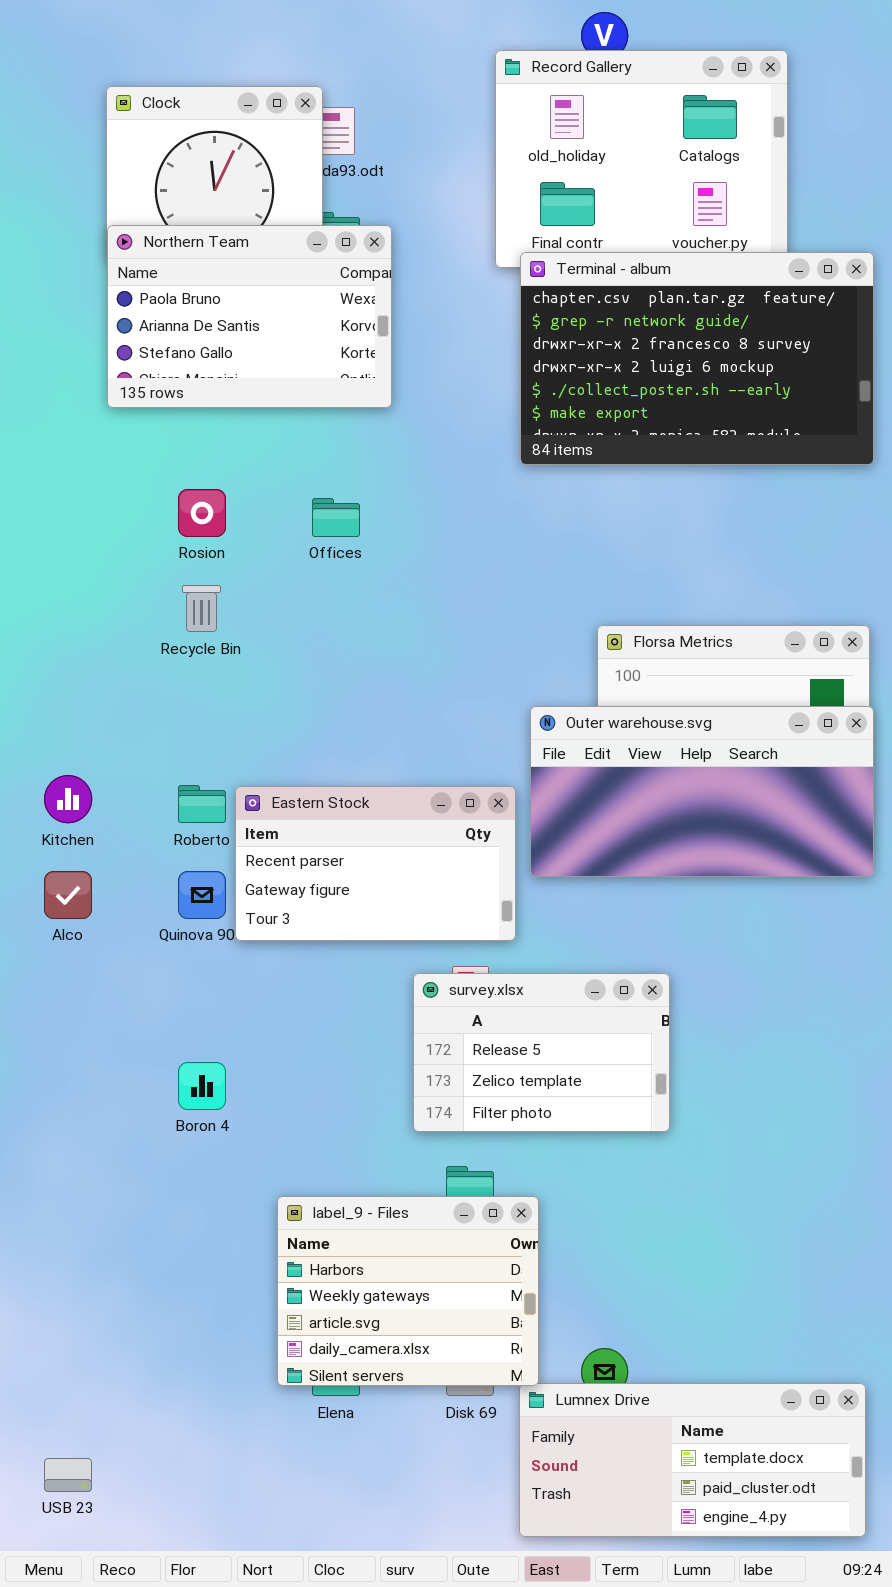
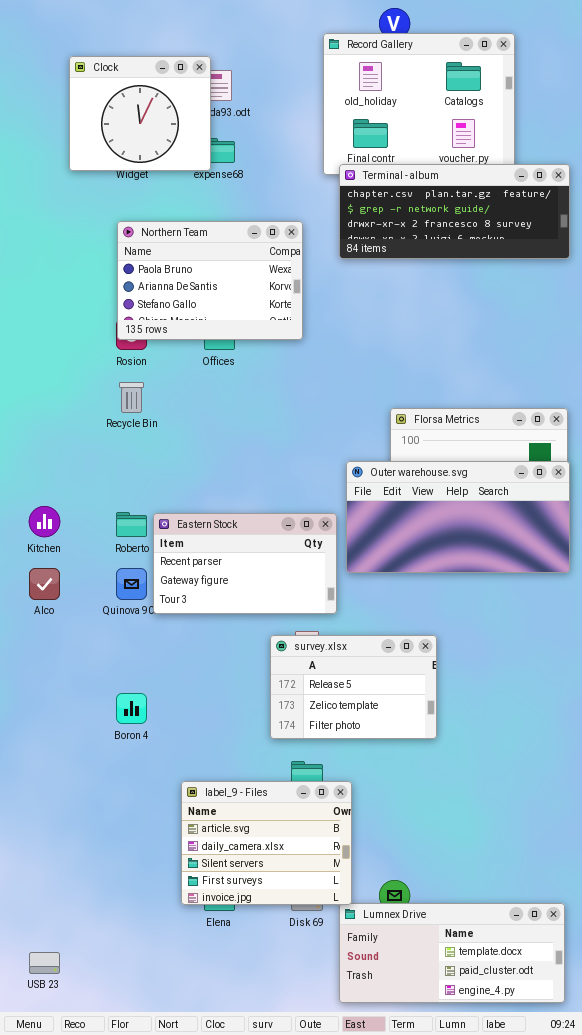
Northern Team: [107,225,392,408] -> [117,221,303,340], moved
Terminal - album: [520,252,874,465] -> [339,164,570,259], resized
label_9 - Files: [277,1196,539,1386] -> [181,781,352,905], scrolled down 2 rows

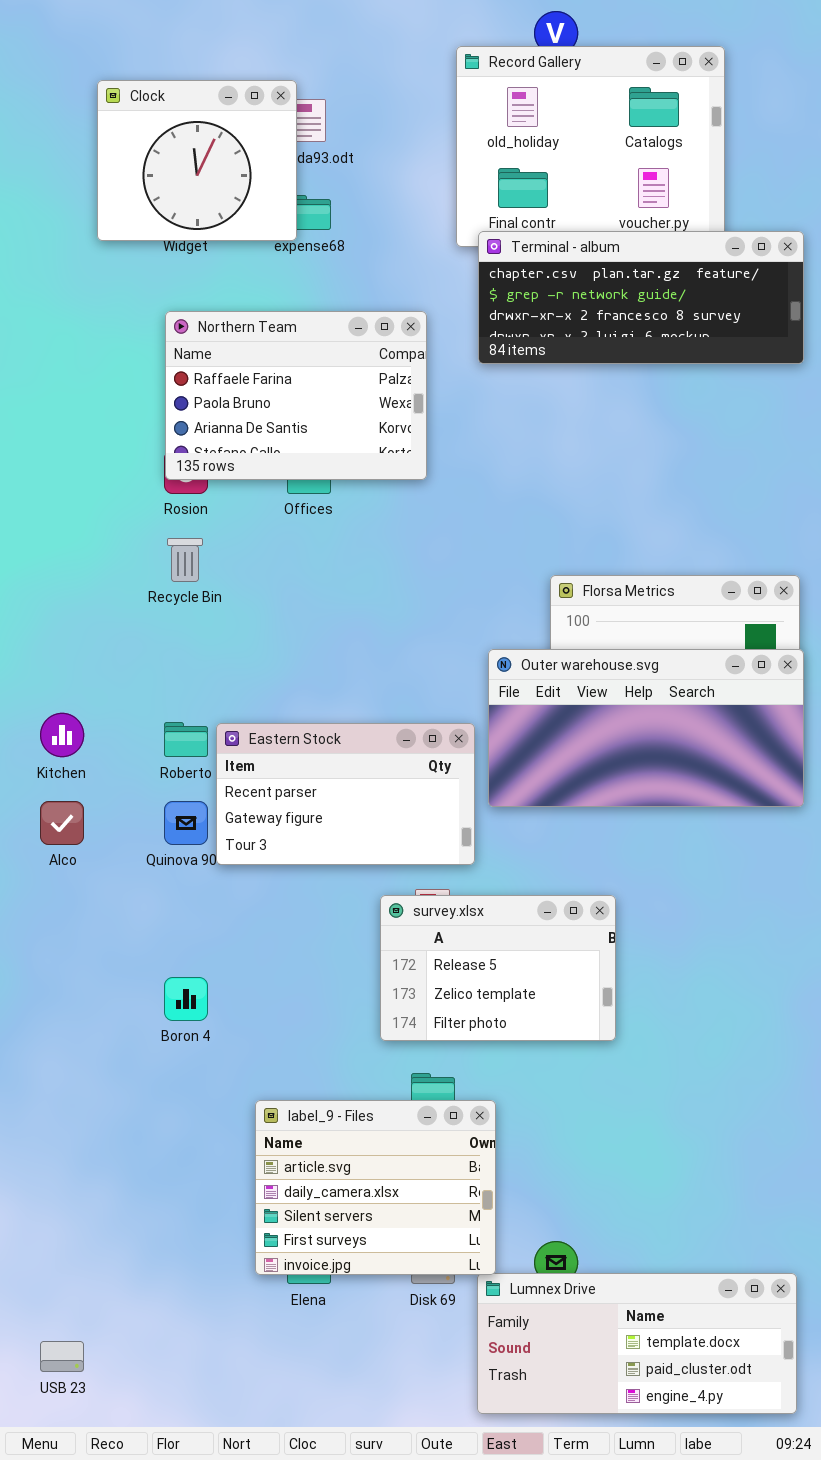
Northern Team: [117,221,303,340] -> [165,311,427,480], scrolled up 1 row

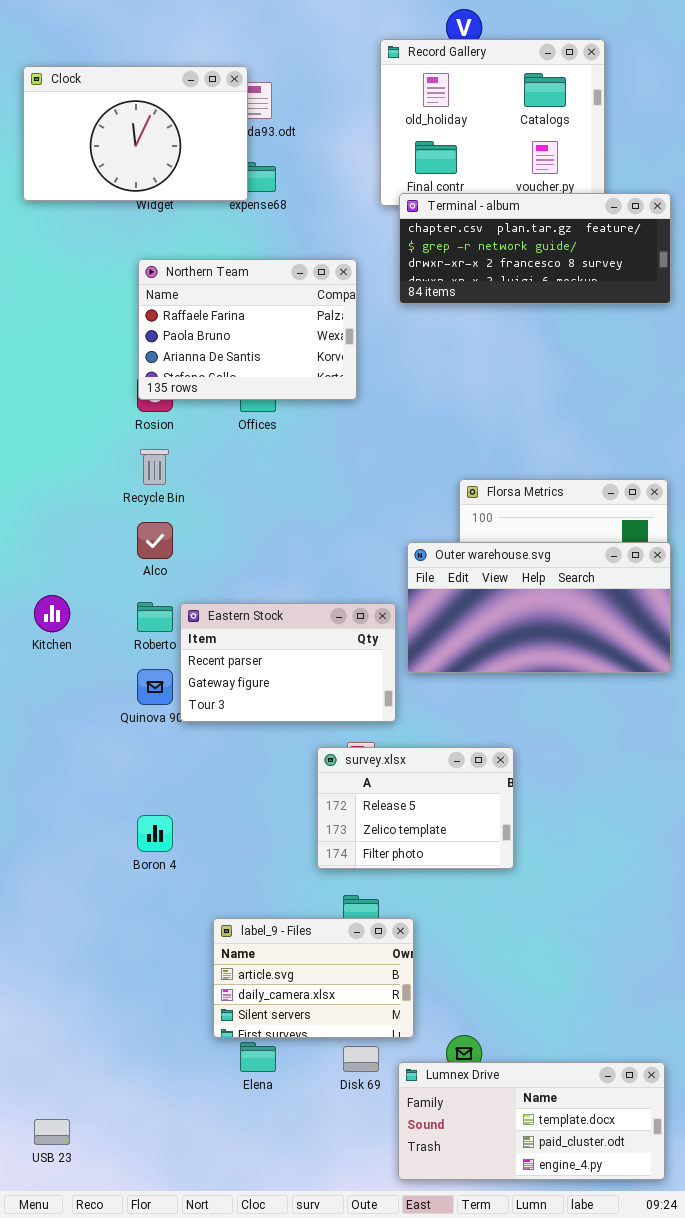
Clock: [97,80,297,241] -> [23,66,248,201], resized
Alco: [40,801,84,845] -> [137,522,173,559], moved
label_9 - Files: [255,1100,496,1275] -> [213,918,414,1038], resized

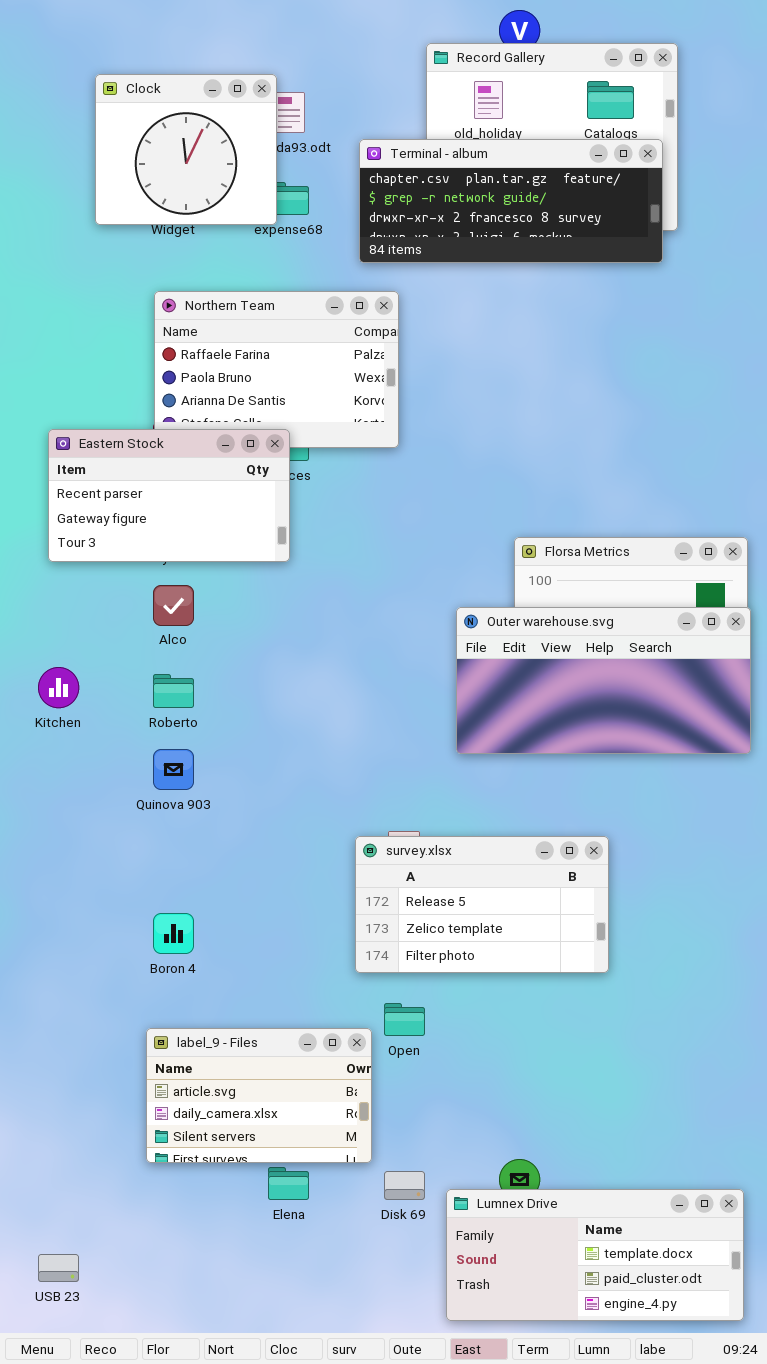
Clock: [23,66,248,201] -> [95,74,277,225], resized
Terminal - album: [399,193,671,304] -> [359,139,663,263], moved
Eastern Stock: [180,603,396,722] -> [48,429,290,562], moved
survey.xlsx: [317,747,514,869] -> [355,836,609,973], resized
label_9 - Files: [213,918,414,1038] -> [146,1028,372,1163], moved

